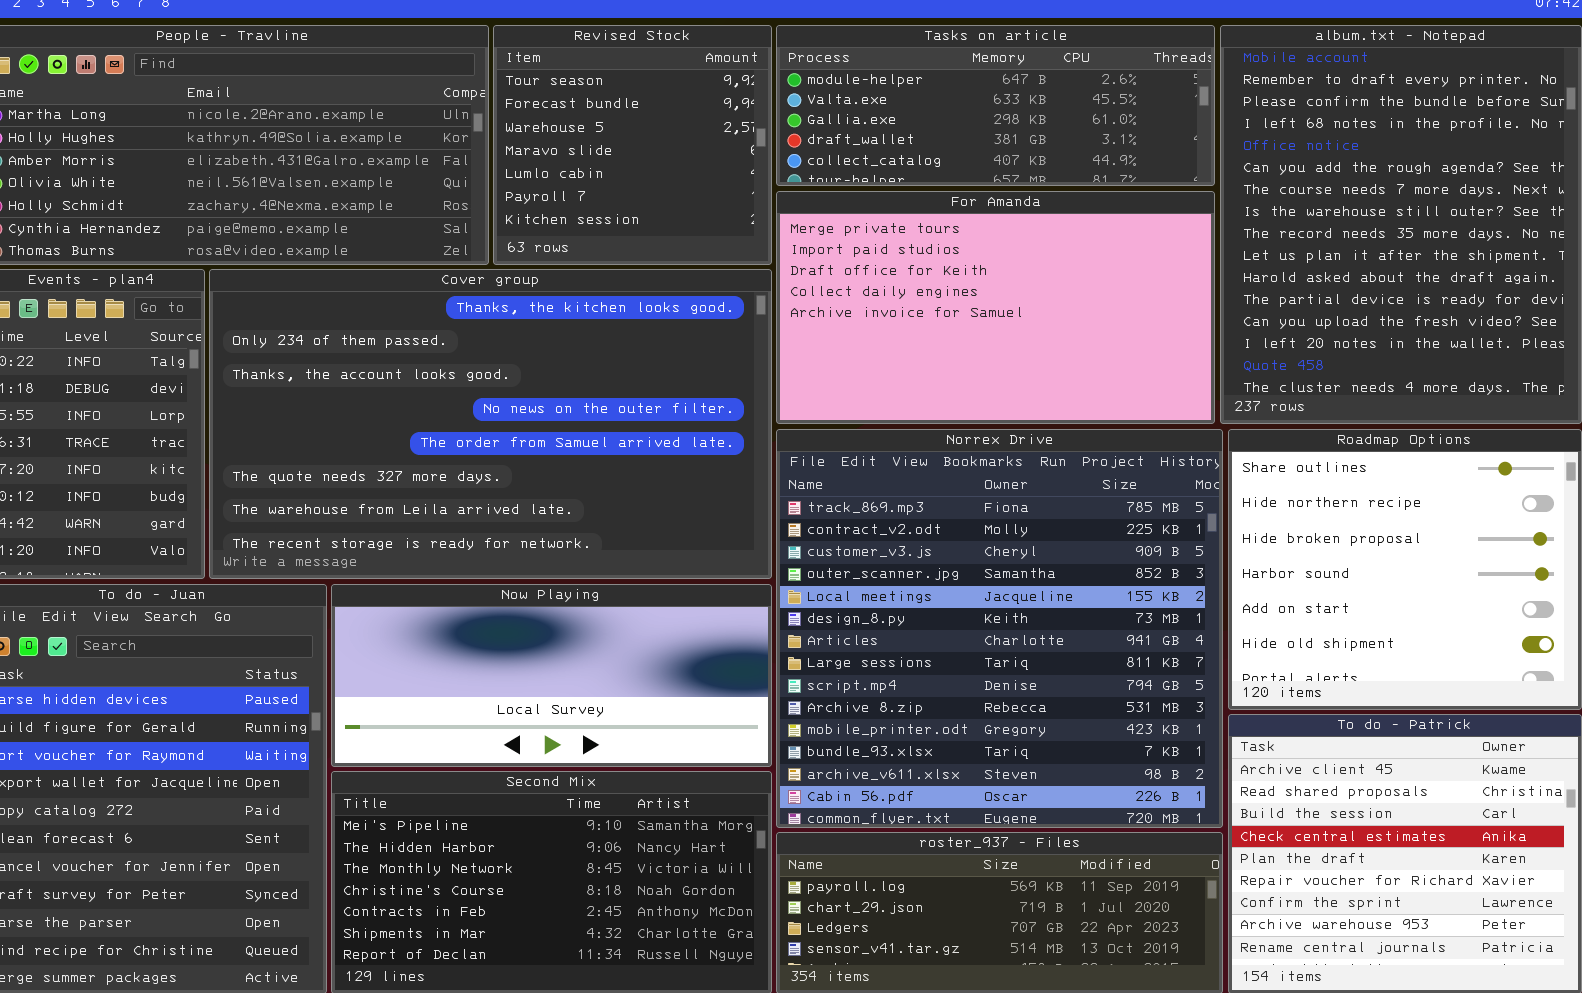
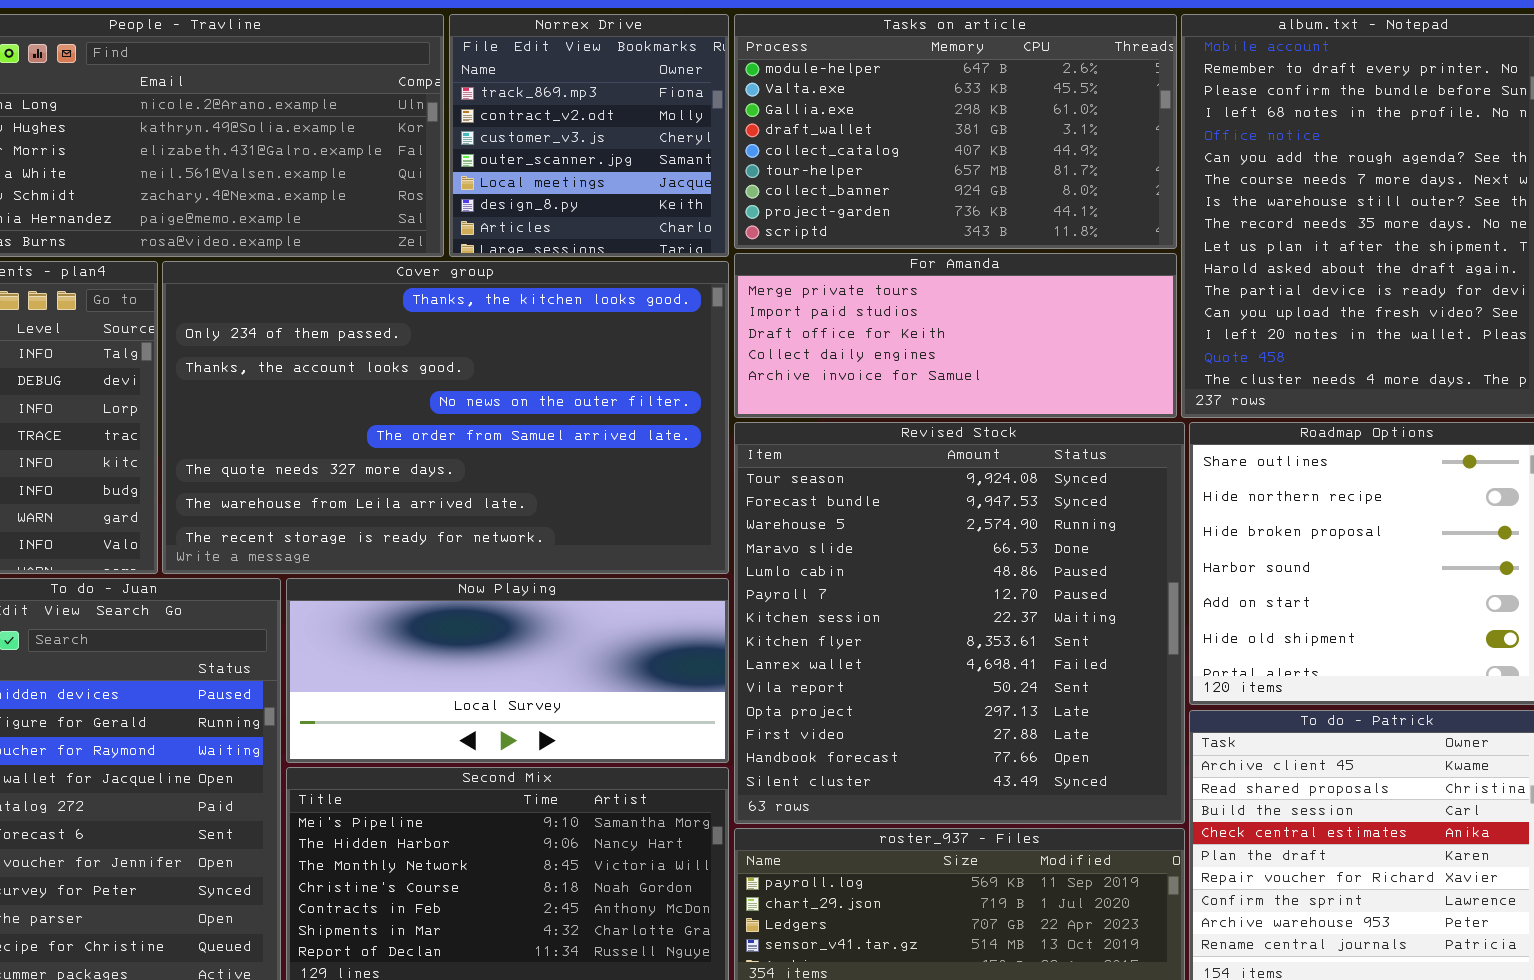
Revised Stock: [493,25,772,265] -> [734,422,1185,824], moved, resized
Tasks on article: [776,25,1215,186] -> [734,14,1177,249], resized
For Amanda: [776,191,1215,424] -> [734,253,1177,418], resized
Norrex Drive: [776,429,1223,828] -> [449,14,729,257], moved, resized

